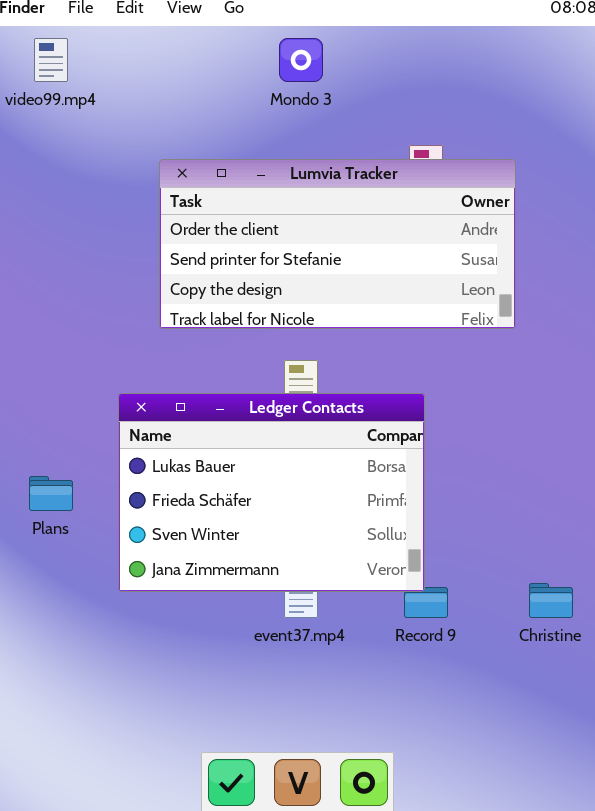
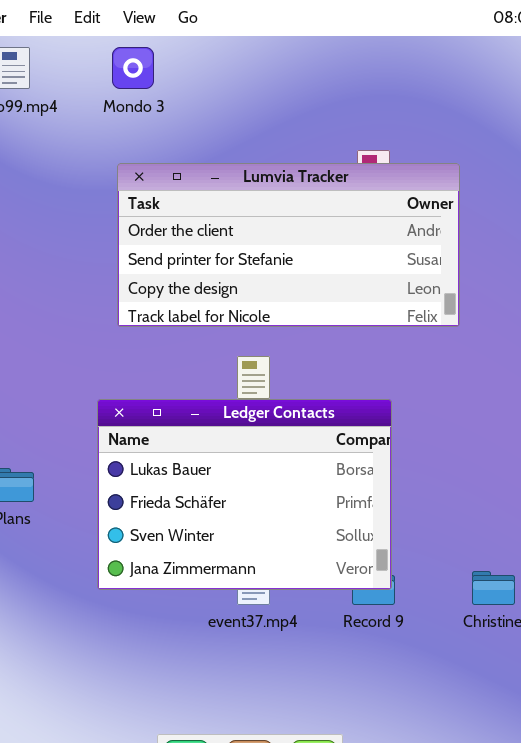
Mondo 3: [279,38,323,82] -> [112,47,154,89], moved
Ledger Contacts: [118,393,425,592] -> [97,399,392,590], moved

